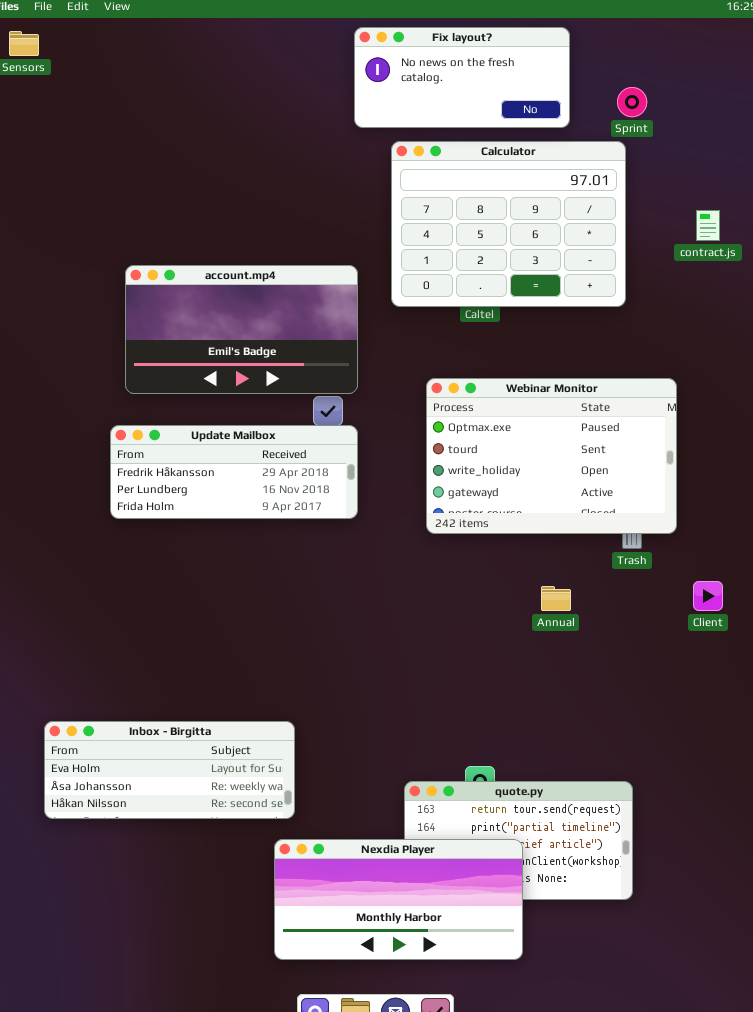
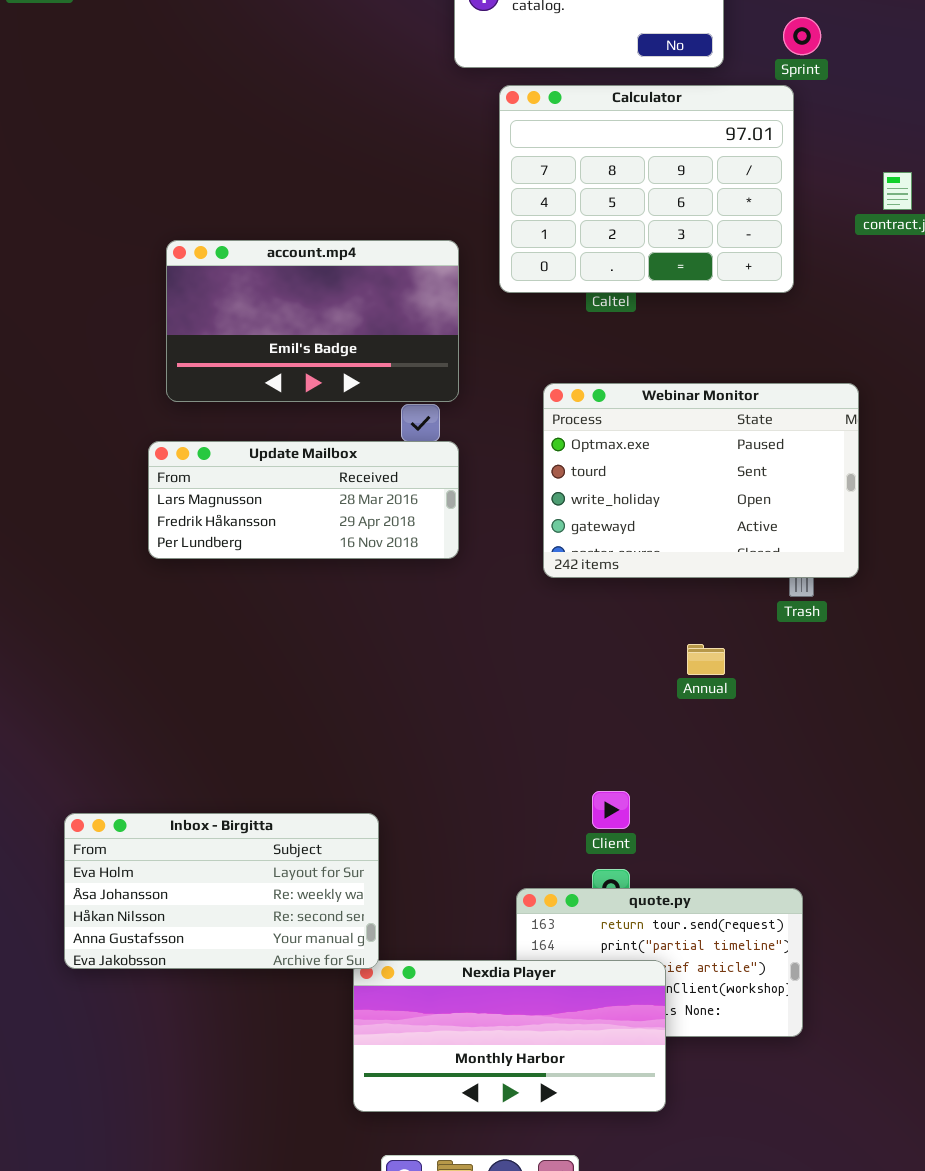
Update Mailbox: [110,425,358,519] -> [148,441,459,559], scrolled up 1 row
Client: [693,581,723,611] -> [592,791,630,829], moved
Inbox - Birgitta: [44,721,295,819] -> [64,813,379,969], resized

